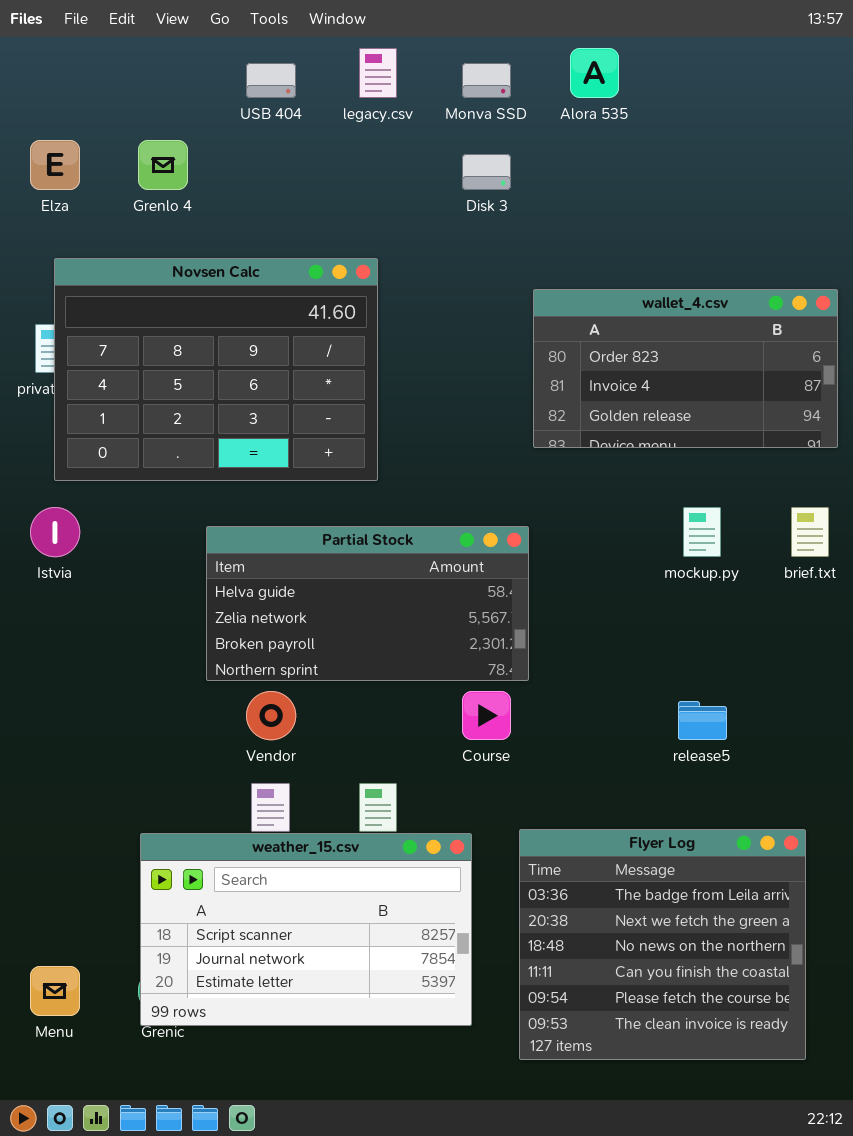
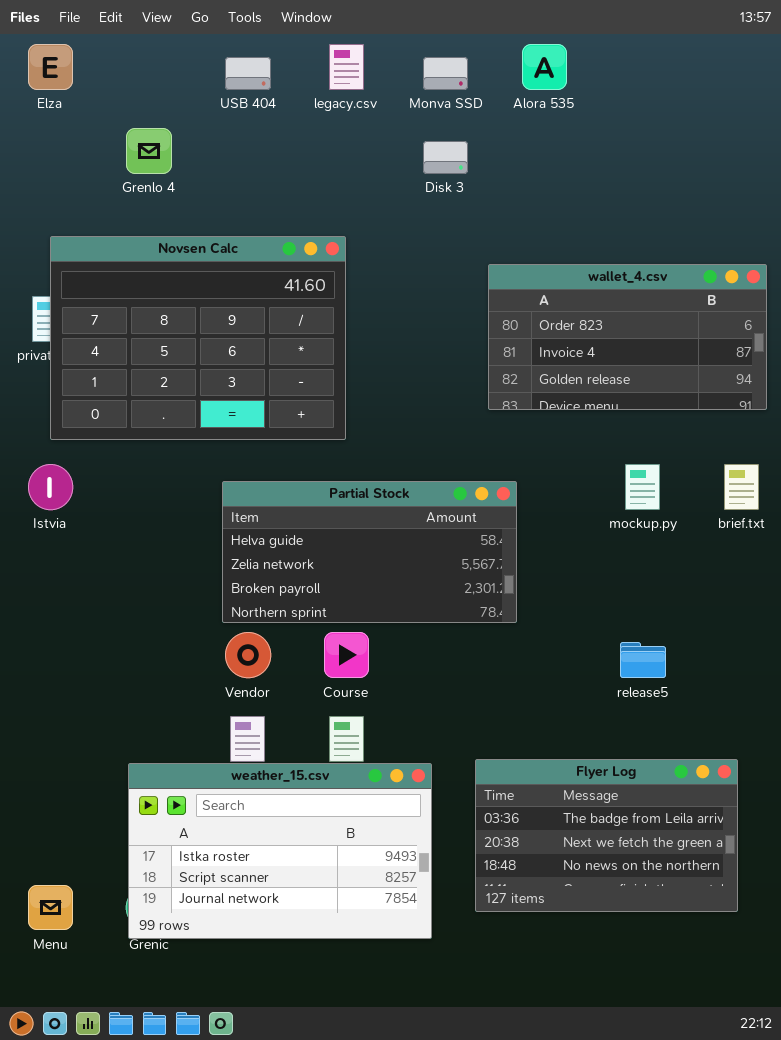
Elza: [30,140,80,190] -> [28,44,73,90], moved
Partial Stock: [206,526,529,681] -> [222,481,517,623], moved
Course: [462,691,511,740] -> [324,632,369,678], moved
Flyer Log: [519,829,806,1060] -> [475,759,738,912], resized
weather_15.csv: [140,833,472,1026] -> [128,763,432,939], scrolled up 1 row

